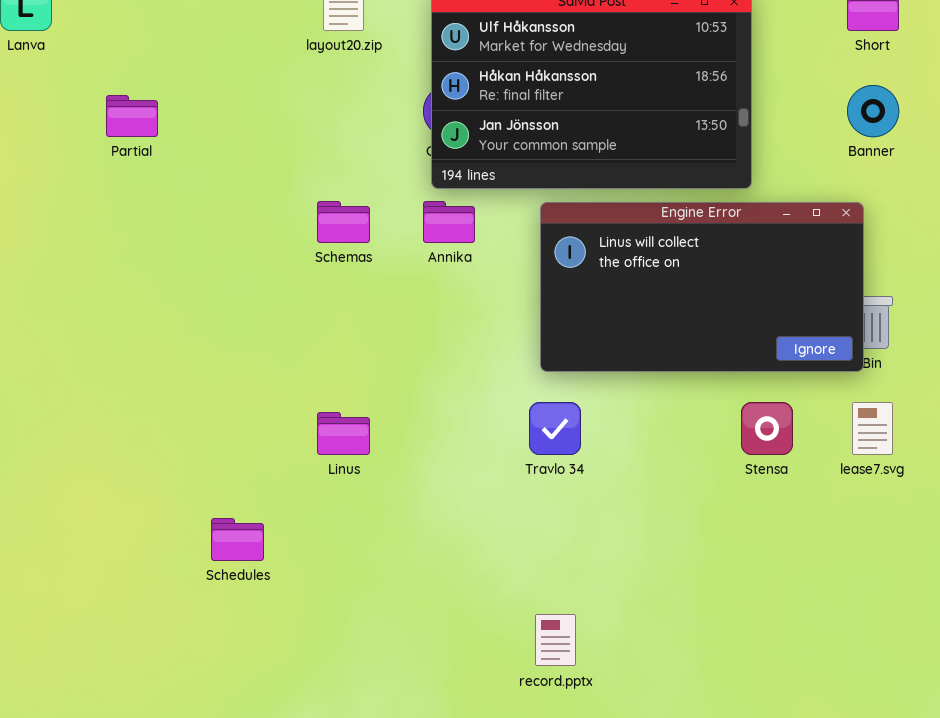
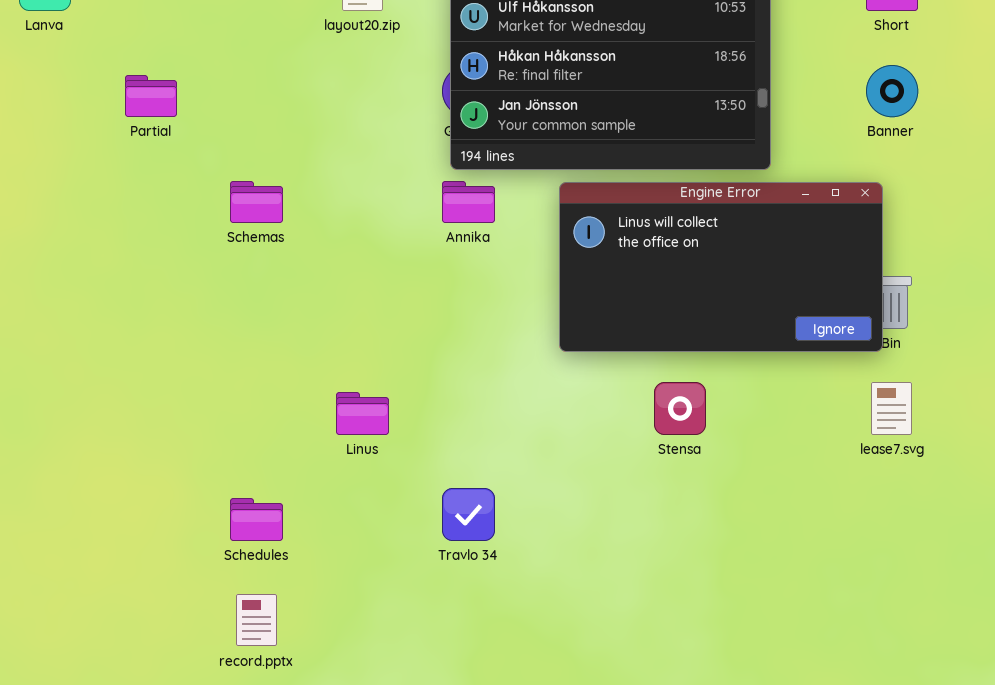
Schemas: [317,201,370,243] -> [230,181,283,223], moved
Travlo 34: [529,402,581,455] -> [442,488,495,541], moved
Stensa: [741,402,793,455] -> [654,382,706,435], moved
record.pptx: [535,614,576,666] -> [236,594,277,646], moved

